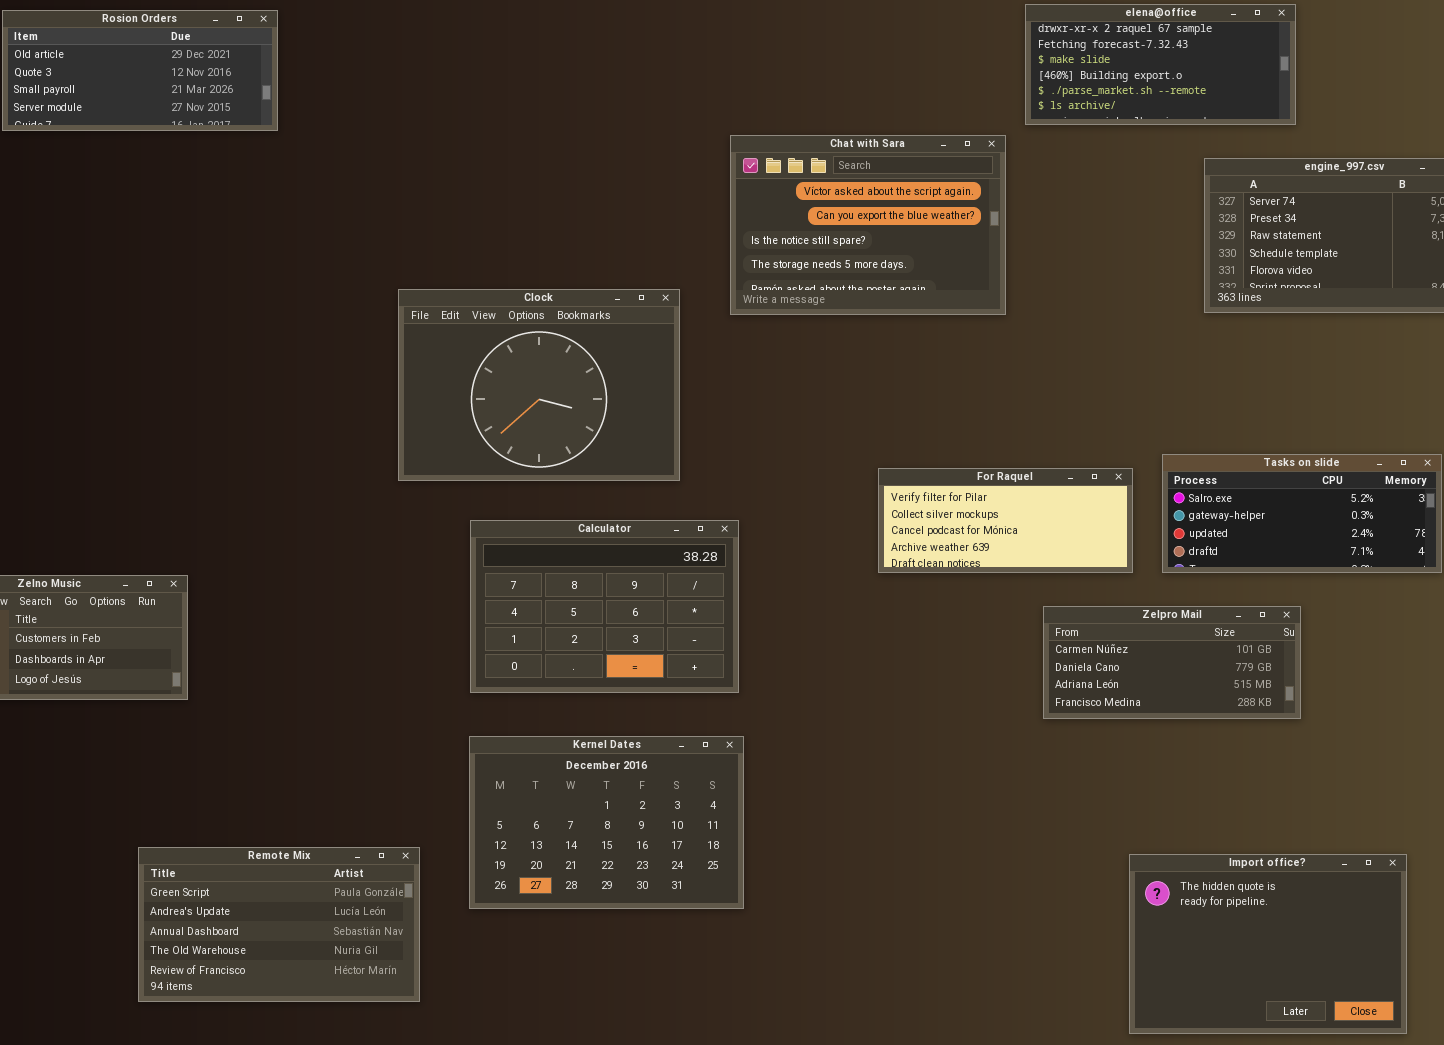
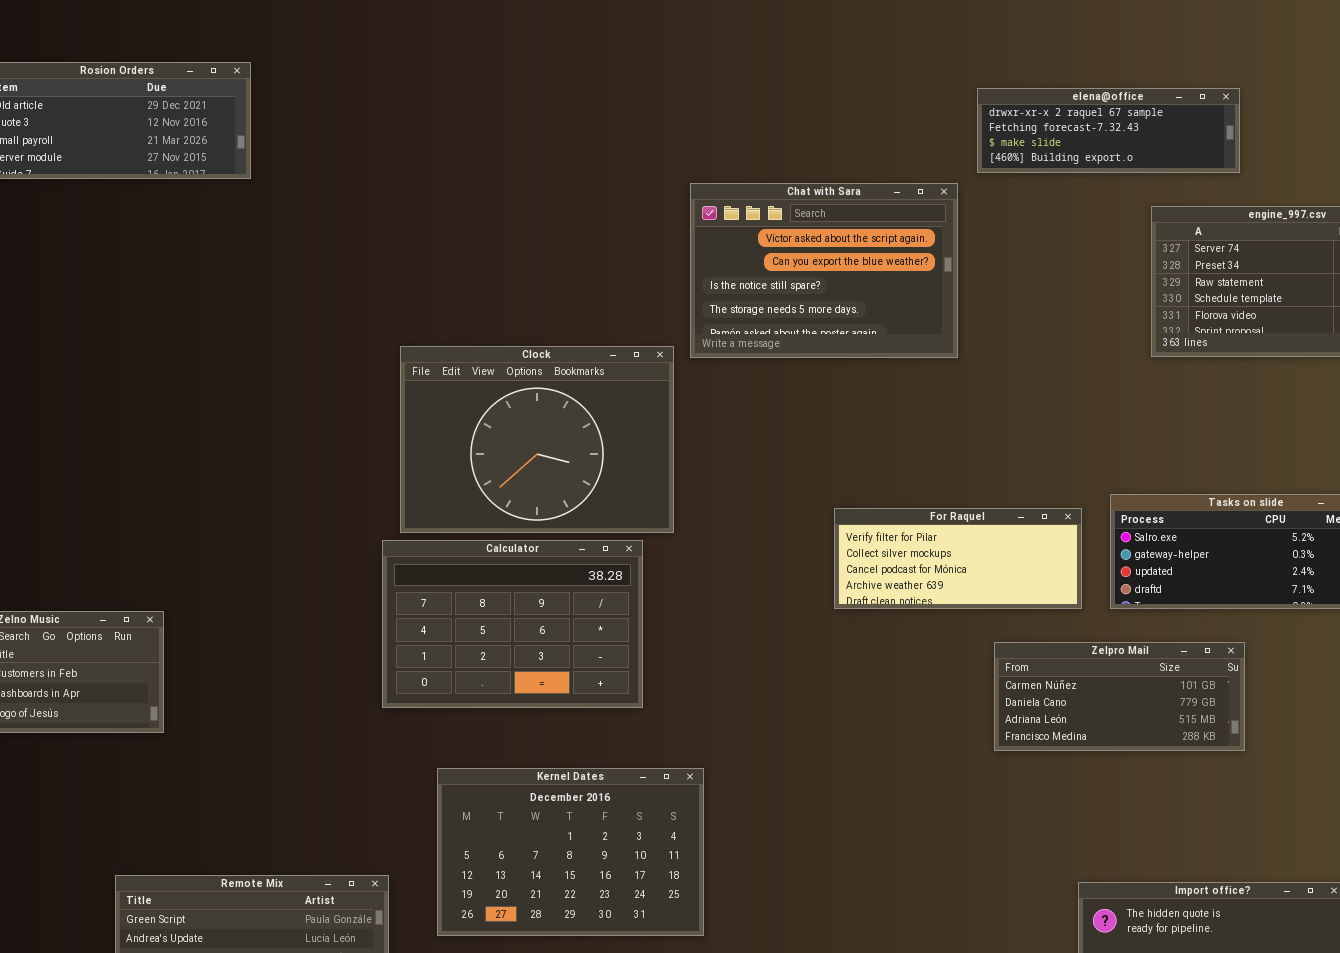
elena@office: [1025,4,1296,125] -> [977,88,1240,173], resized
Clock: [398,289,680,481] -> [400,346,674,533], moved
Calculator: [470,520,739,693] -> [382,540,643,708], moved

